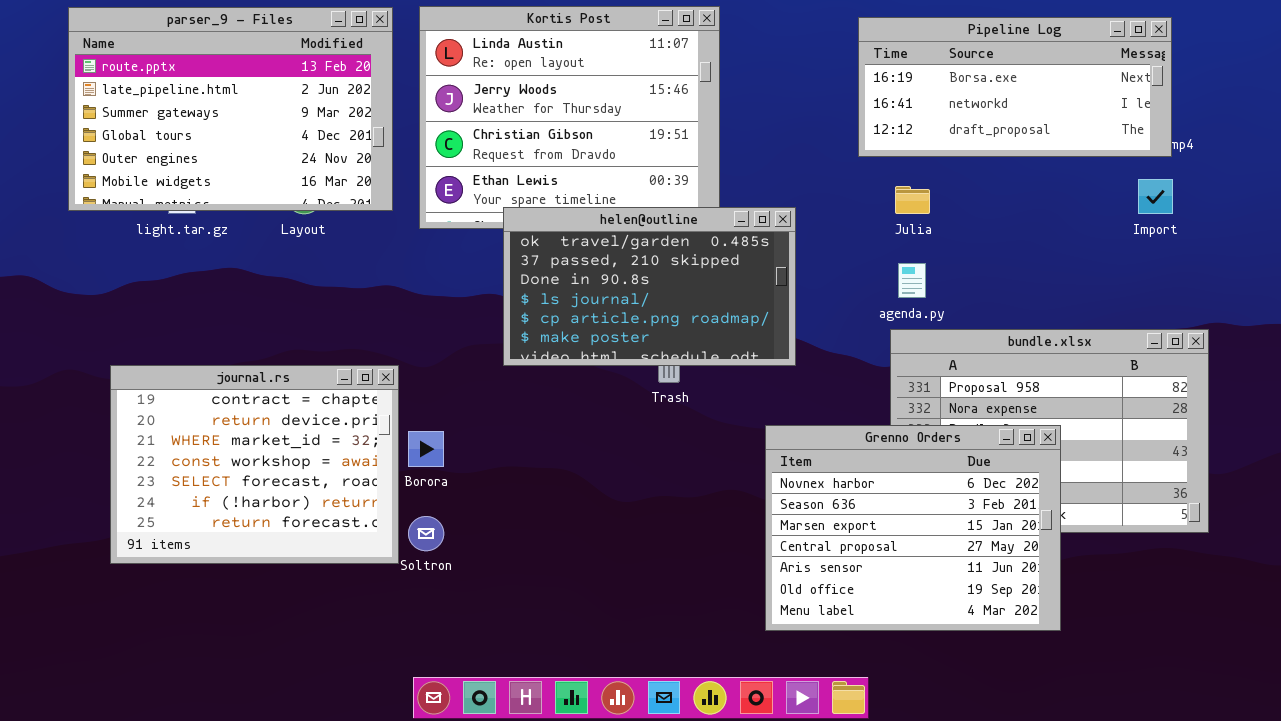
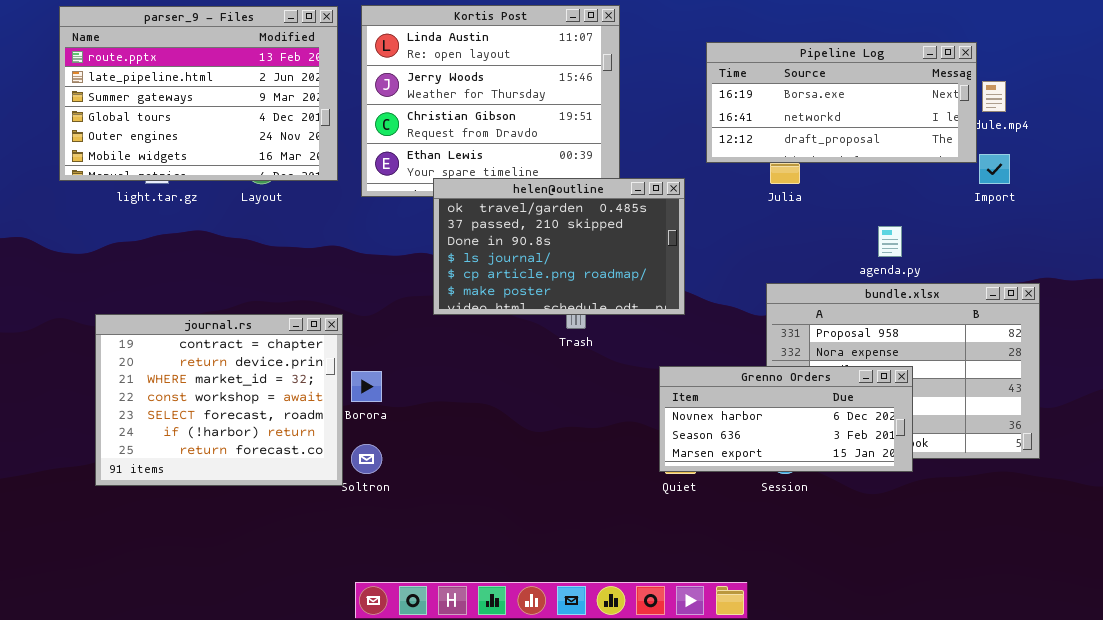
Pipeline Log: [858,17,1172,157] -> [706,42,977,163], moved
agenda.py: [898,263,926,298] -> [878,226,902,257], moved
Grenno Orders: [765,425,1061,631] -> [659,366,913,472], resized

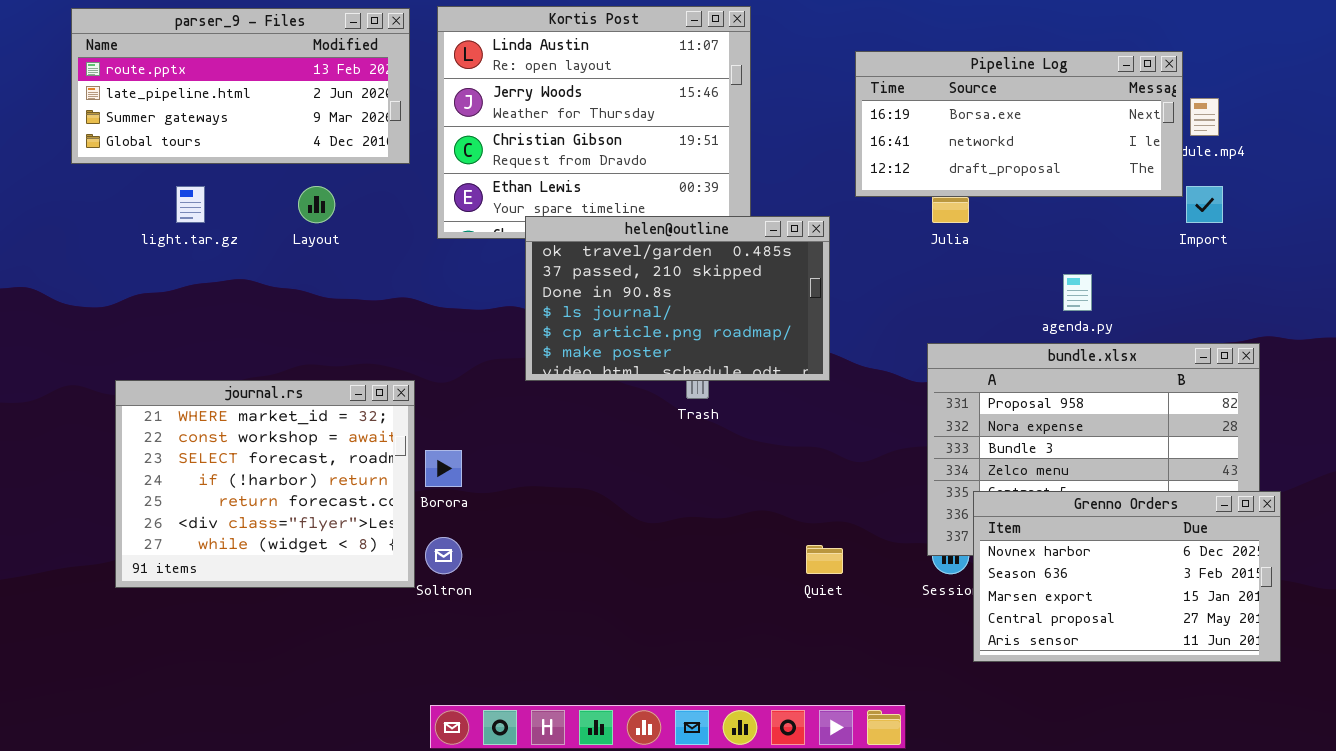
parser_9 - Files: [59,6,338,181] -> [71,8,410,164], resized
journal.rs: [95,314,343,486] -> [115,380,415,588], scrolled down 2 rows
Grenno Orders: [659,366,913,472] -> [973,491,1281,662], moved, resized

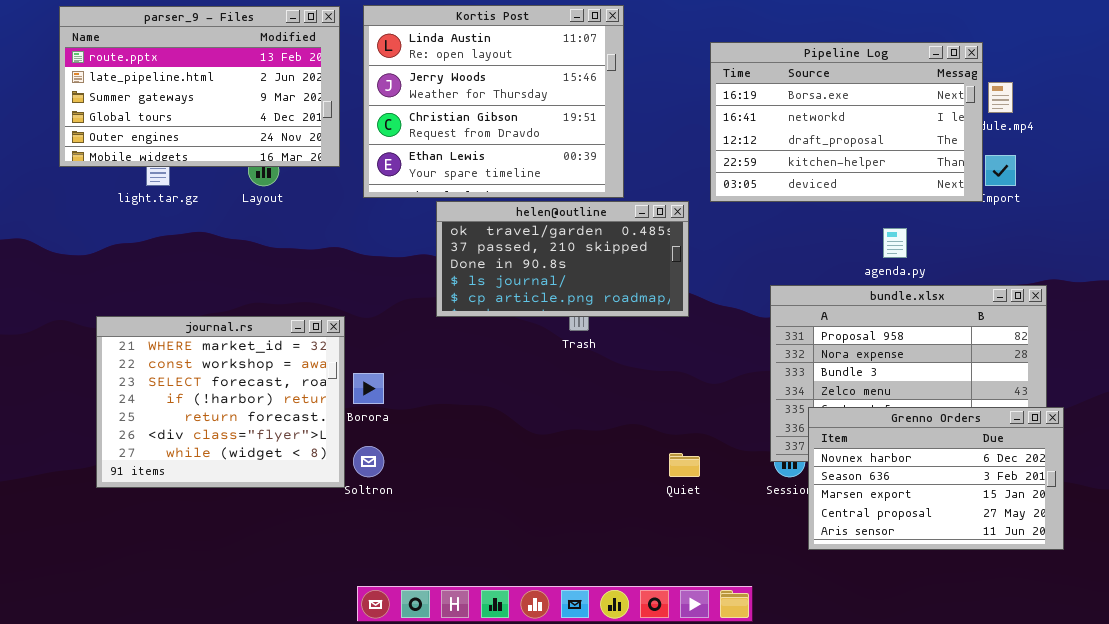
parser_9 - Files: [71,8,410,164] -> [59,6,340,167], resized
Pipeline Log: [855,51,1183,197] -> [710,42,983,202], resized
helen@outline: [525,216,830,381] -> [436,201,689,317], resized

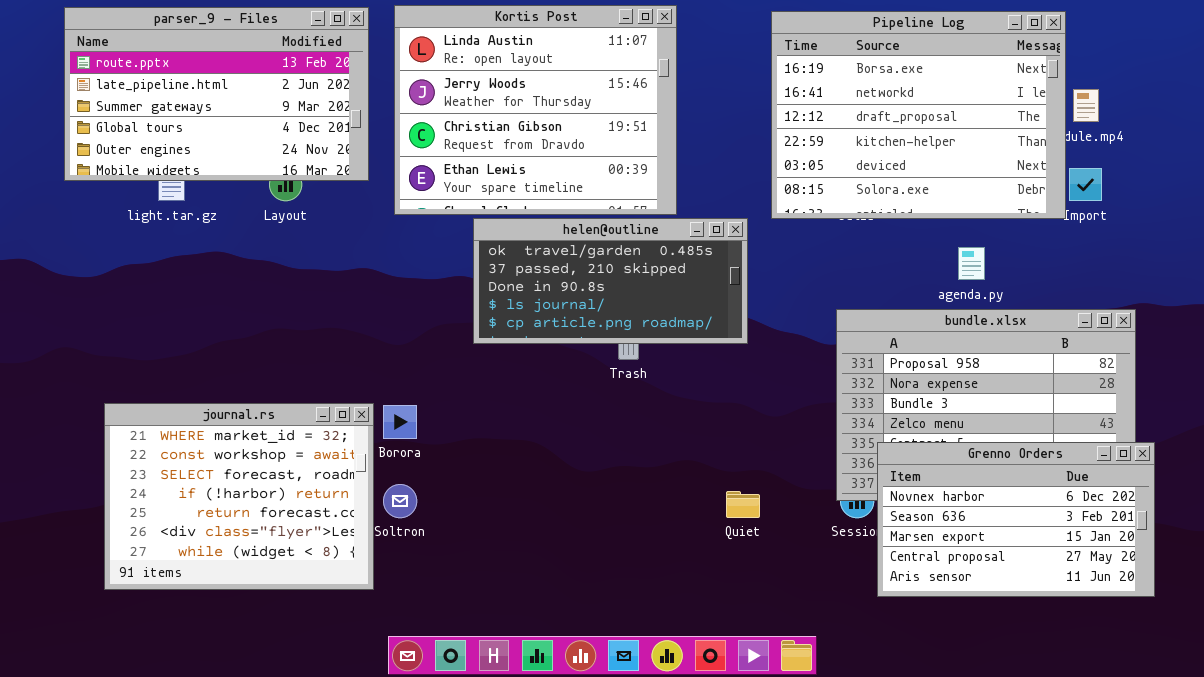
Pipeline Log: [710,42,983,202] -> [771,11,1066,219], resized
journal.rs: [96,316,345,488] -> [104,403,374,590], moved

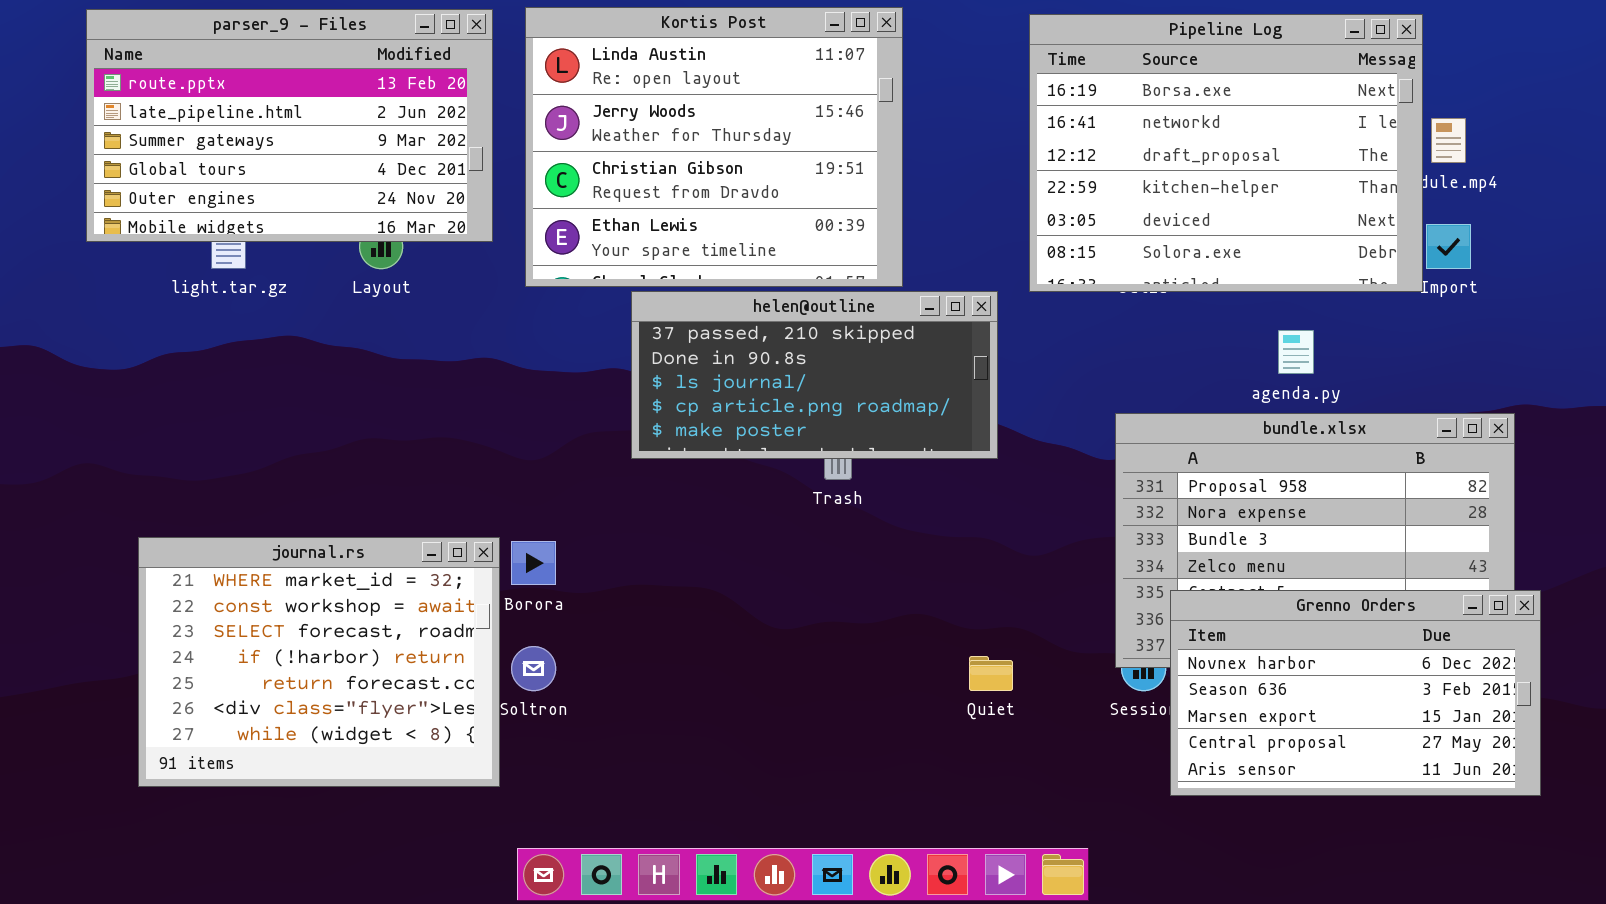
helen@outline: [473,218,748,344] -> [631,291,998,459], scrolled down 1 row

